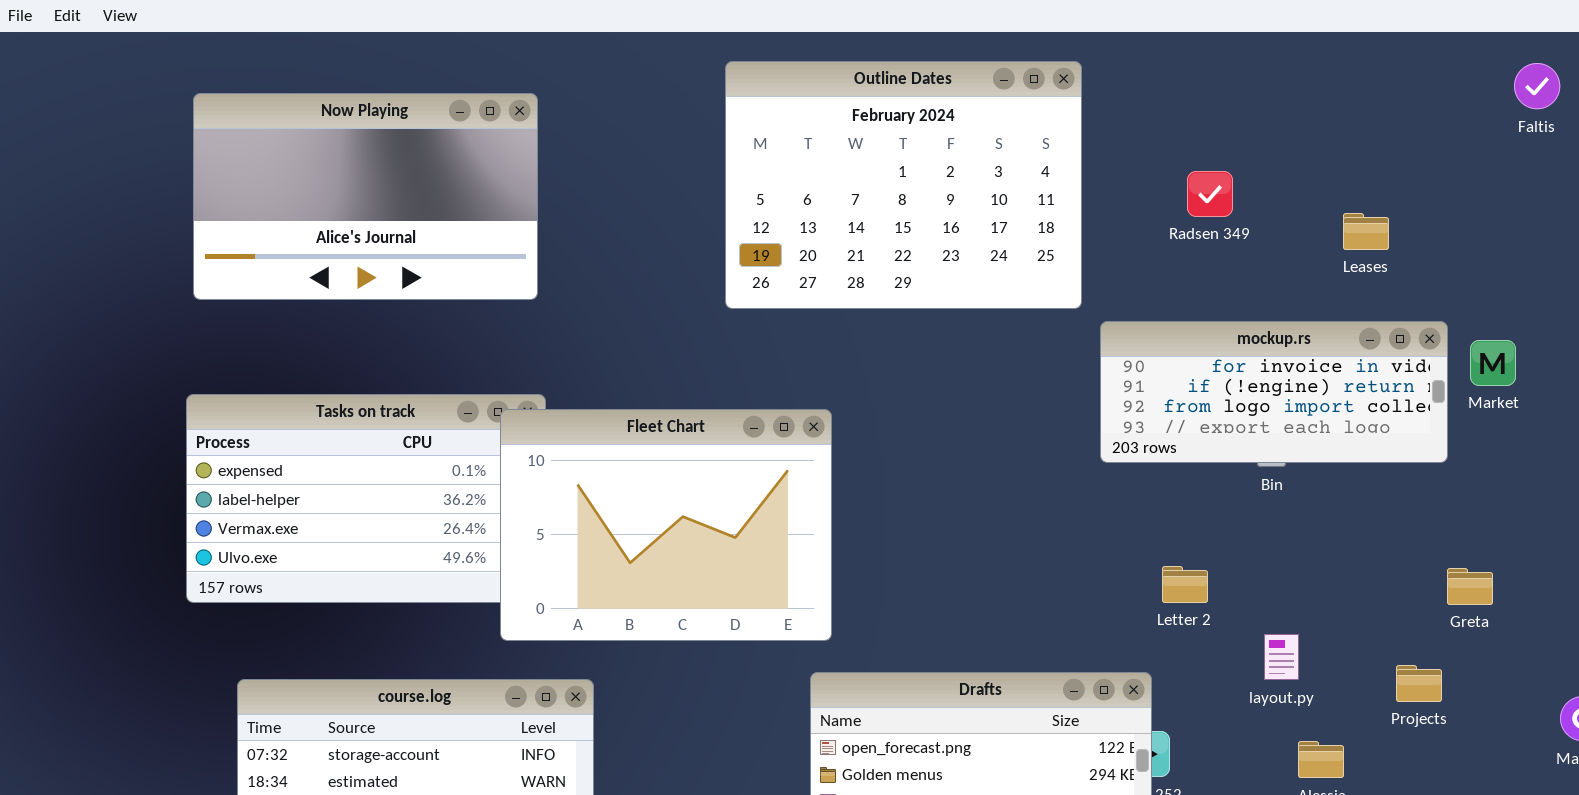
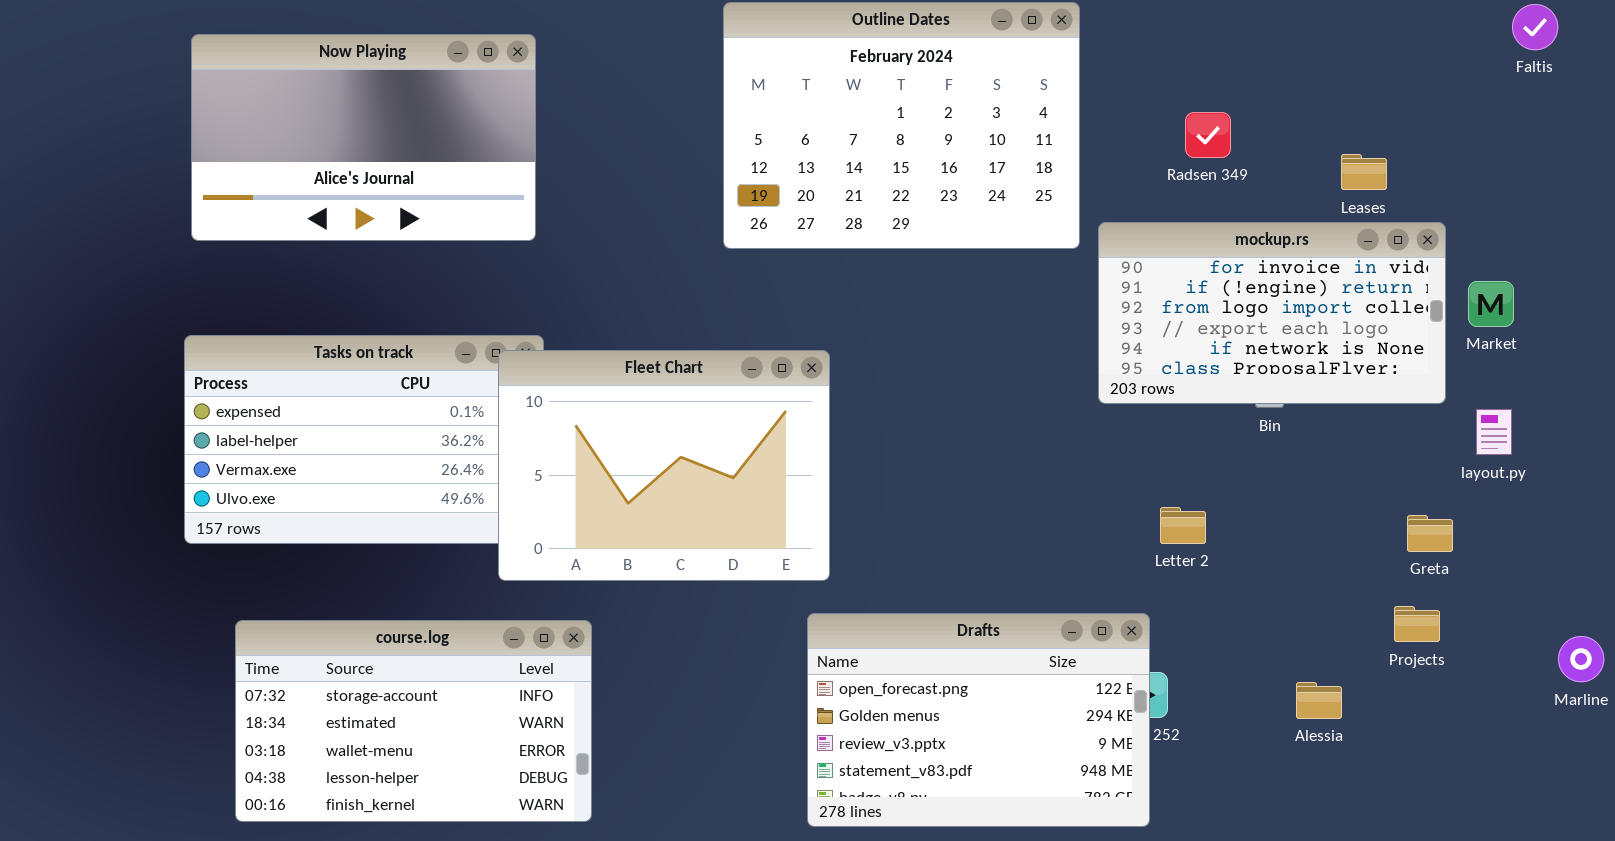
mockup.rs: [1100,321,1448,463] -> [1098,222,1446,404], resized
Greta: [1447,568,1493,605] -> [1407,515,1453,552], moved
layout.py: [1264,634,1299,680] -> [1476,409,1512,455], moved

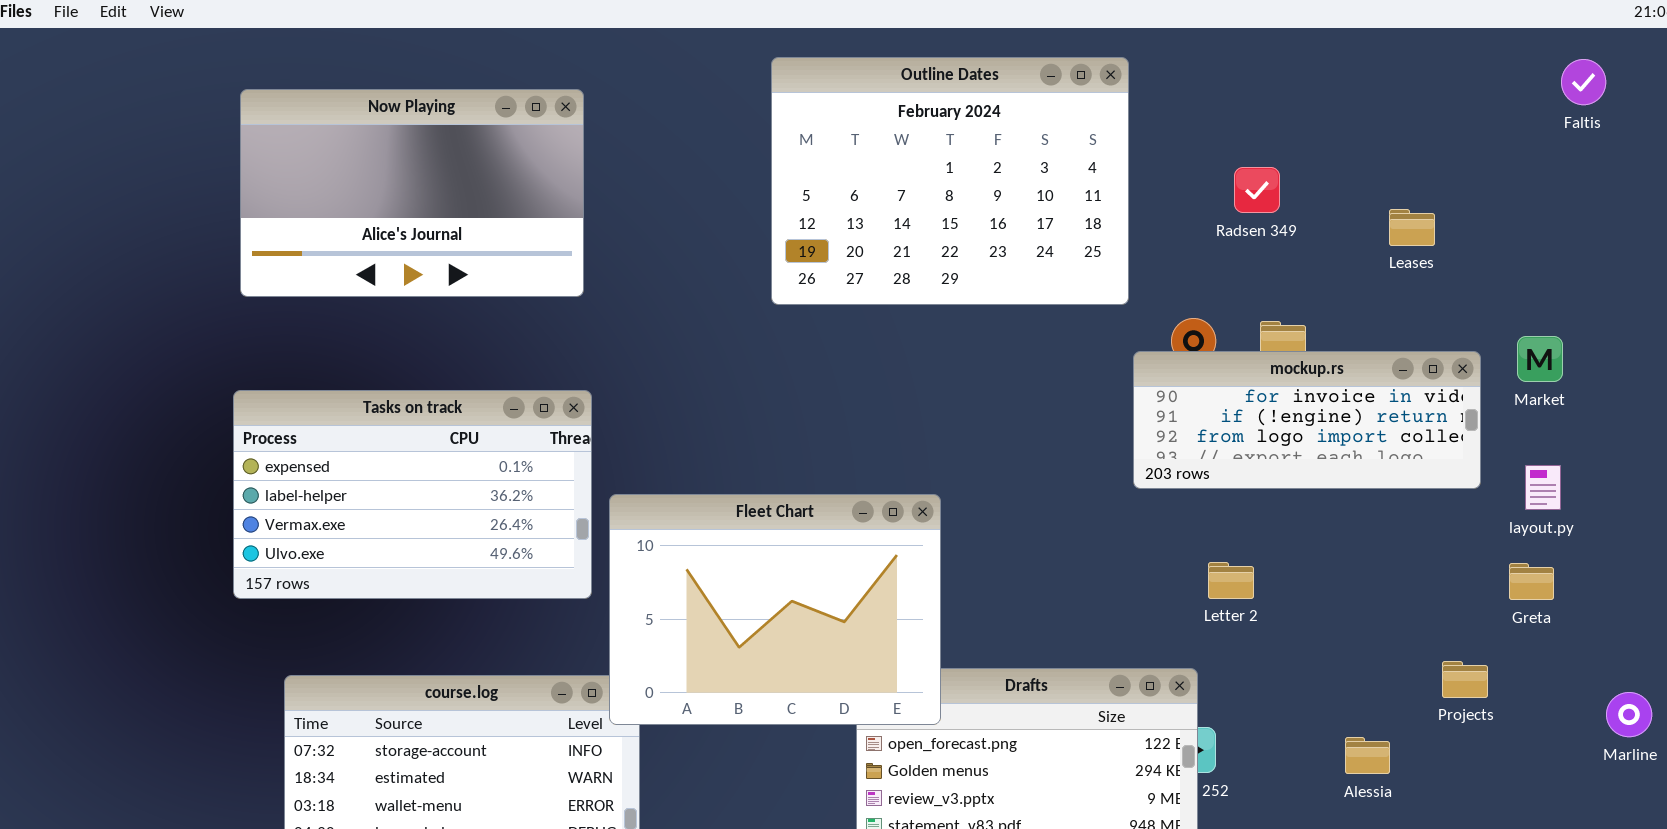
mockup.rs: [1098,222,1446,404] -> [1133,351,1481,489], moved, resized
Fleet Chart: [498,350,830,581] -> [609,494,941,725], moved
Greta: [1407,515,1453,552] -> [1509,563,1554,600], moved

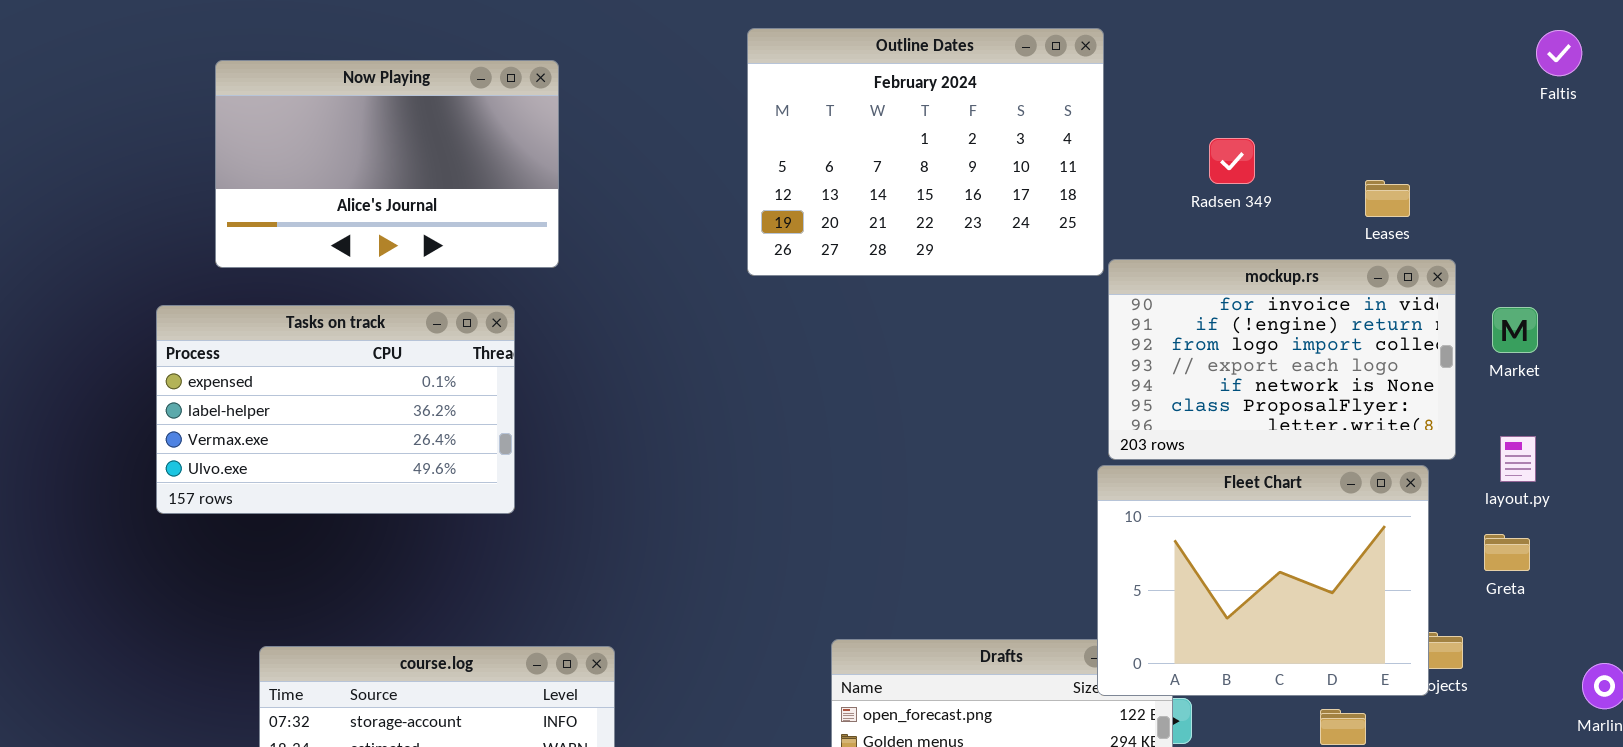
mockup.rs: [1133,351,1481,489] -> [1108,259,1456,460], resized
Tasks on track: [233,390,592,599] -> [156,305,515,514], moved
Fleet Chart: [609,494,941,725] -> [1097,465,1429,696], moved

